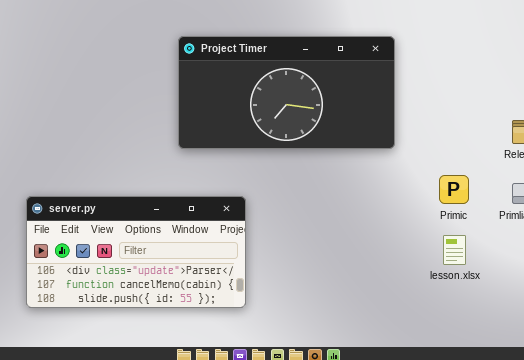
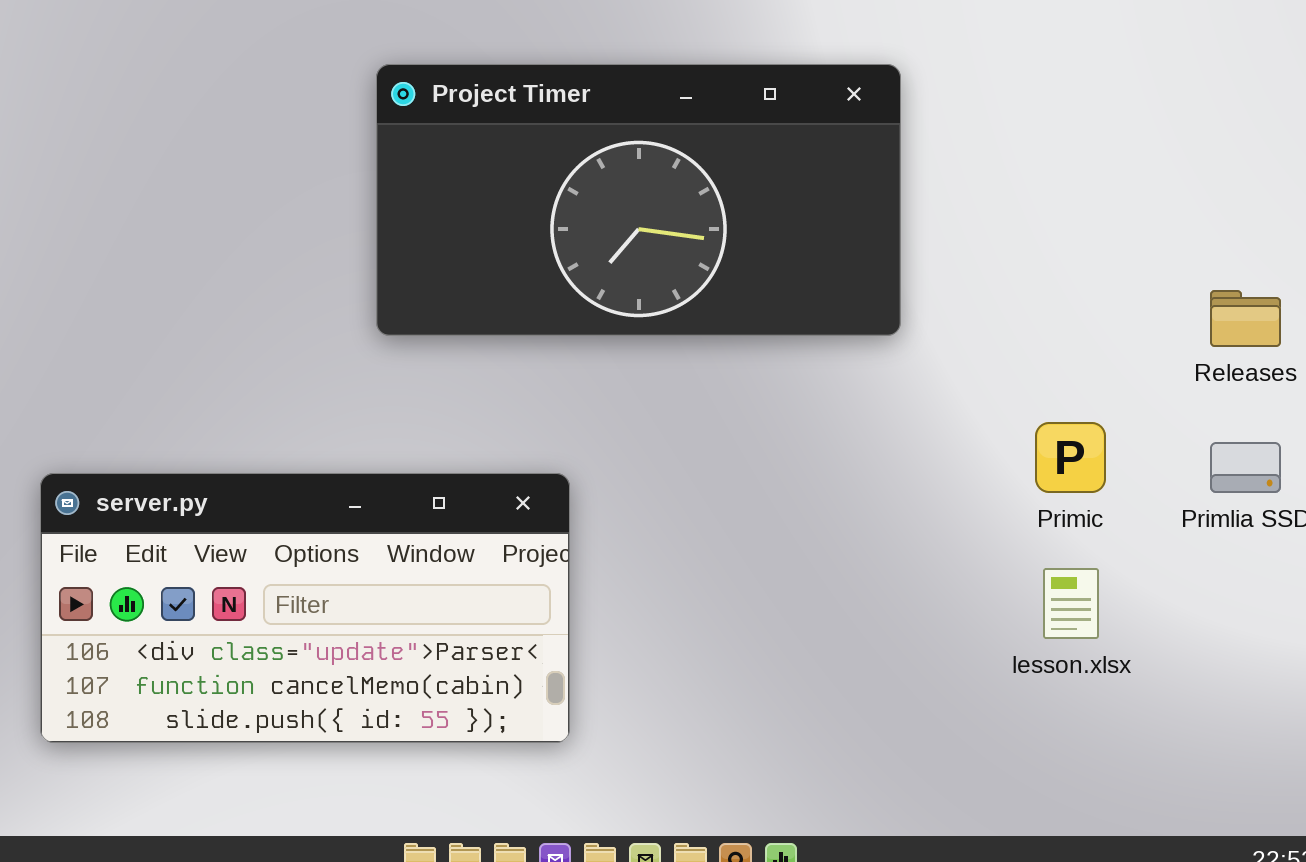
Project Timer: [178,36,395,149] -> [376,64,901,336], moved

